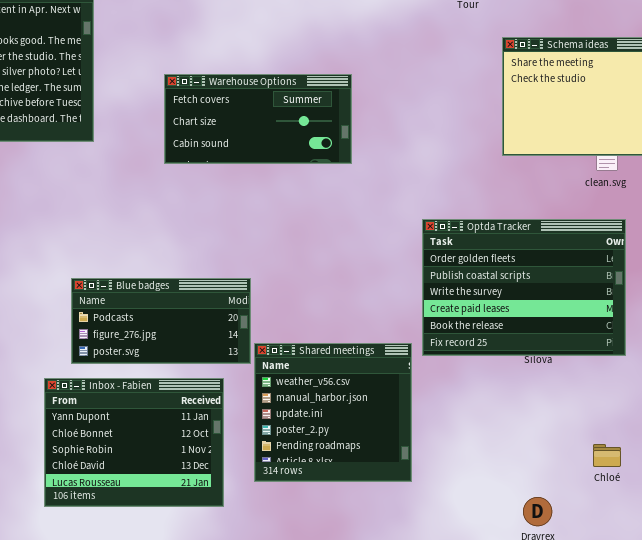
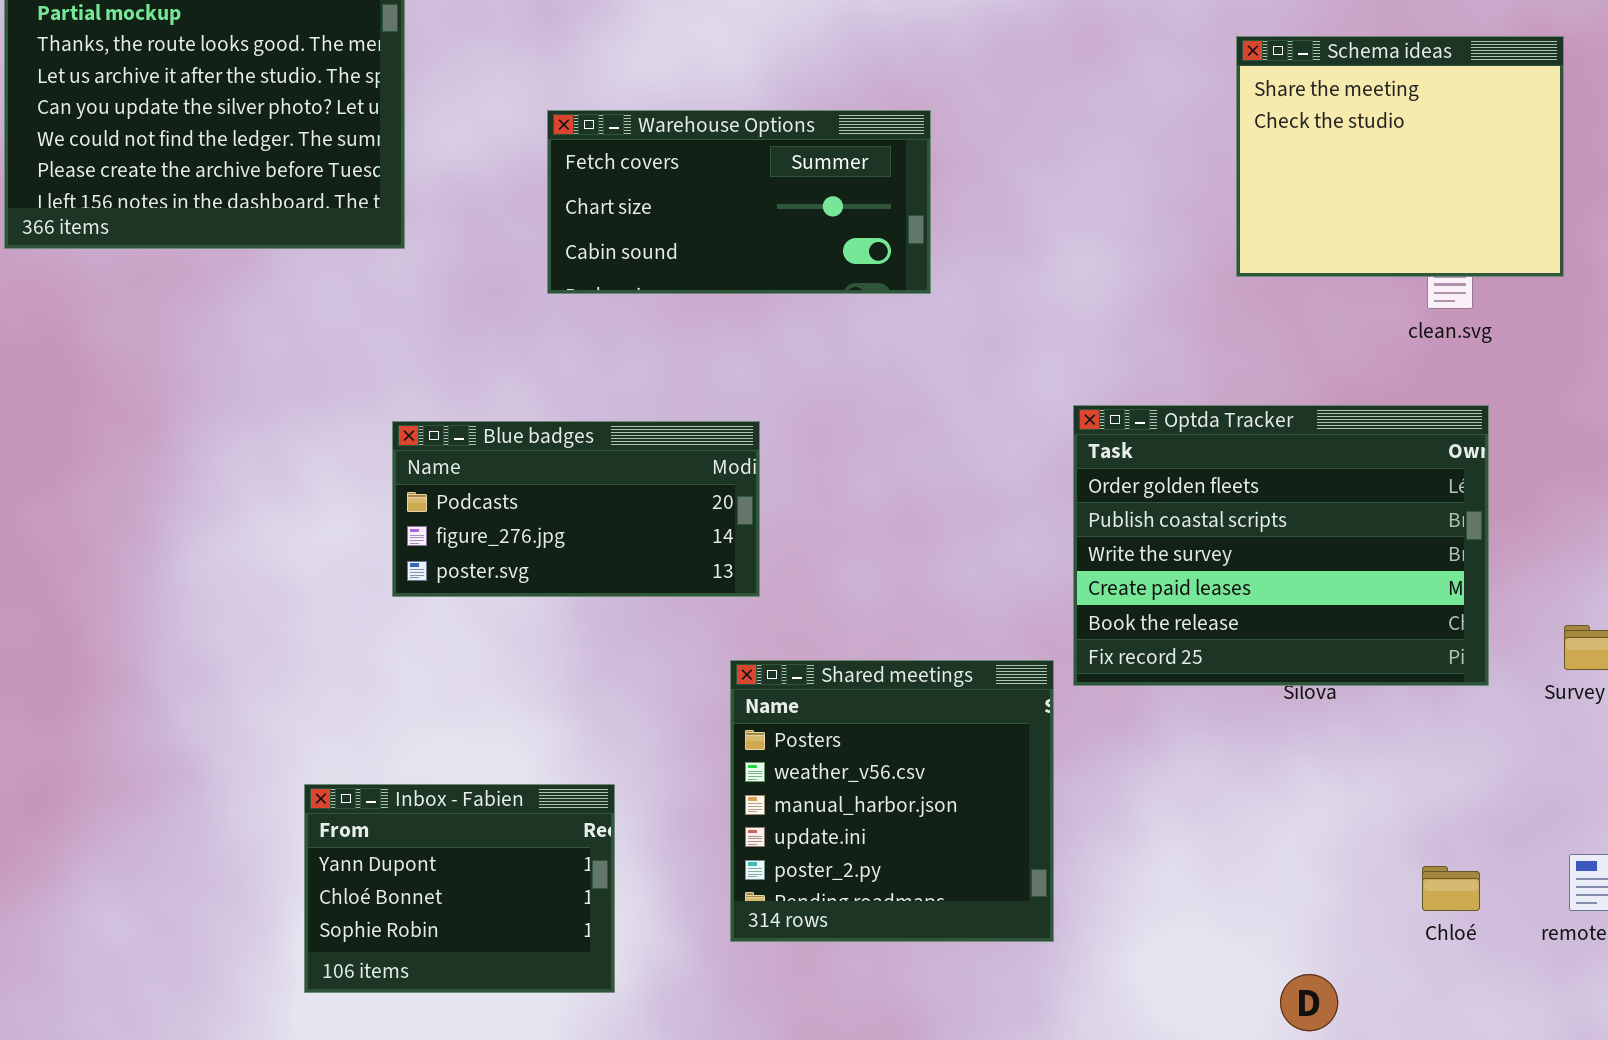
Blue badges: [71,278,251,364] -> [392,421,760,597], moved
Shared meetings: [254,343,412,482] -> [730,660,1054,942], scrolled up 1 row
Inbox - Fabien: [44,378,224,507] -> [304,784,615,993], resized

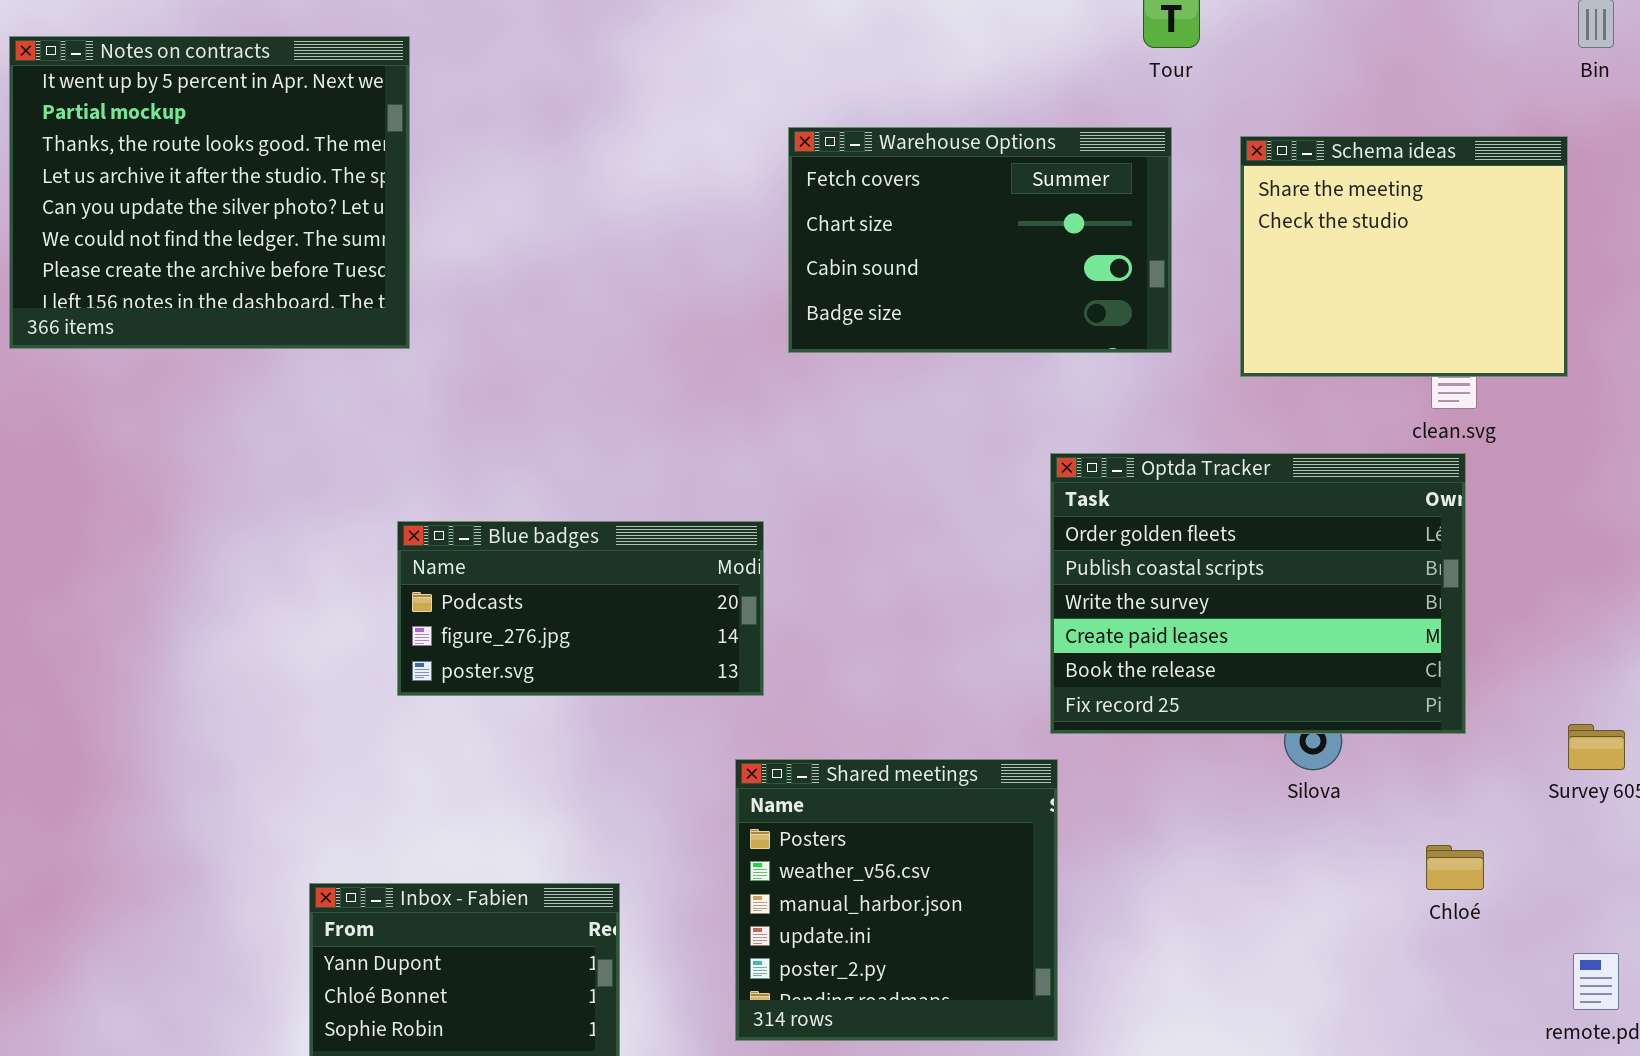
Warehouse Options: [547,110,931,294] -> [788,127,1172,353], moved, resized
Optda Tracker: [1073,405,1489,686] -> [1050,453,1466,734], moved
Chloé: [1422,866,1480,911] -> [1426,845,1484,890], moved

